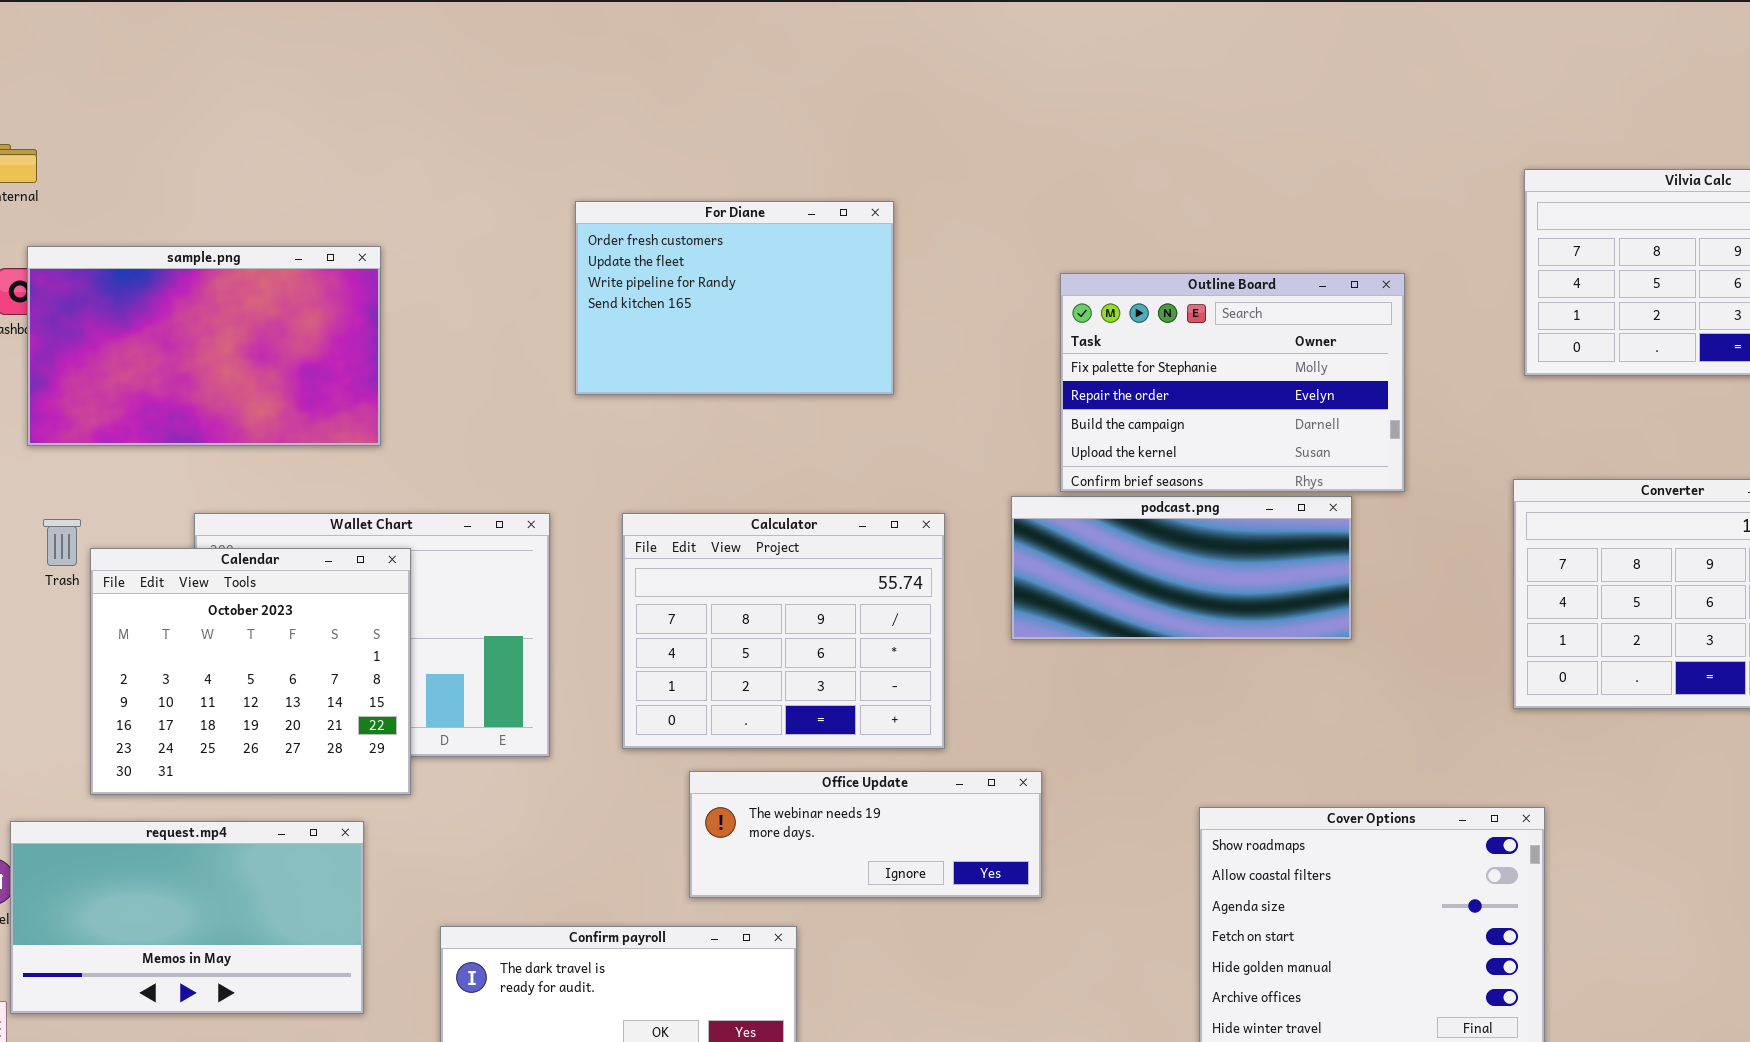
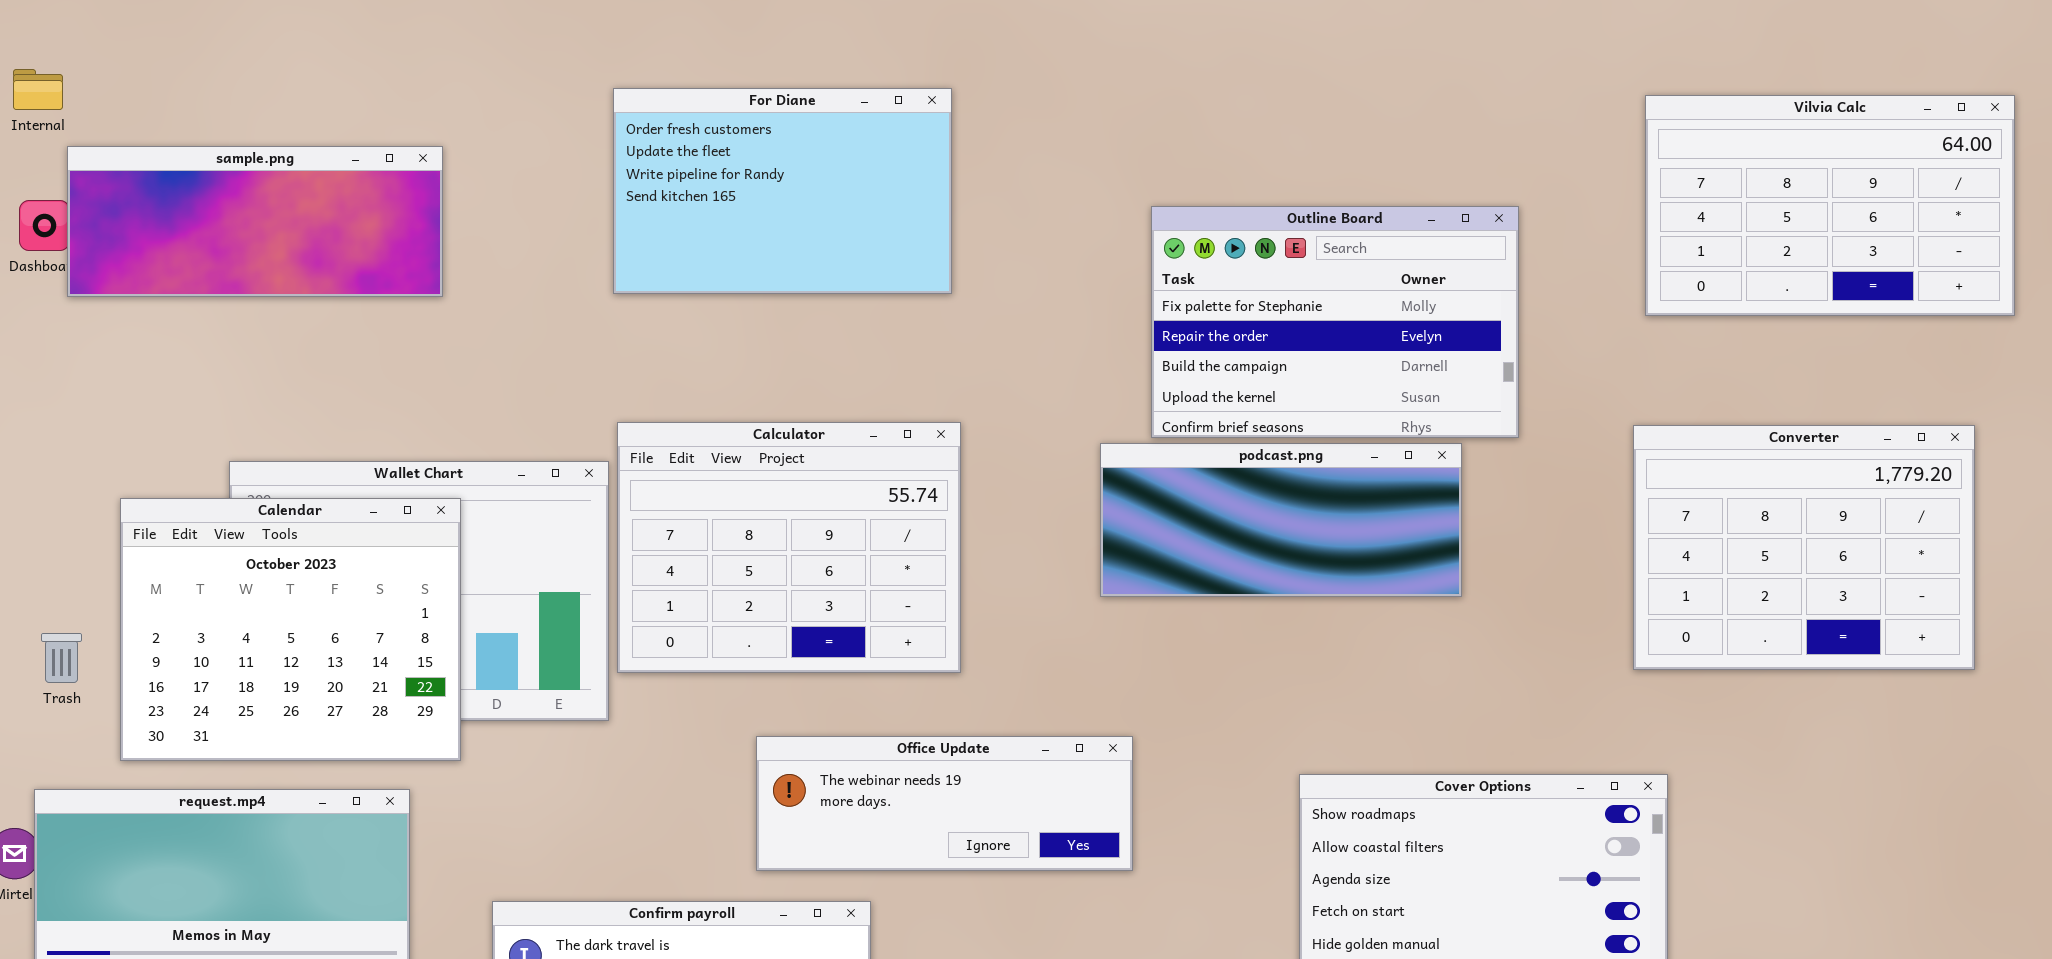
For Diane: [575,201,894,395] -> [613,88,952,294], moved
sample.png: [27,246,381,446] -> [67,146,443,297], moved, resized
Calculator: [622,513,945,749] -> [617,422,961,673], moved
Trash: [43,519,81,566] -> [41,633,82,683], moved

